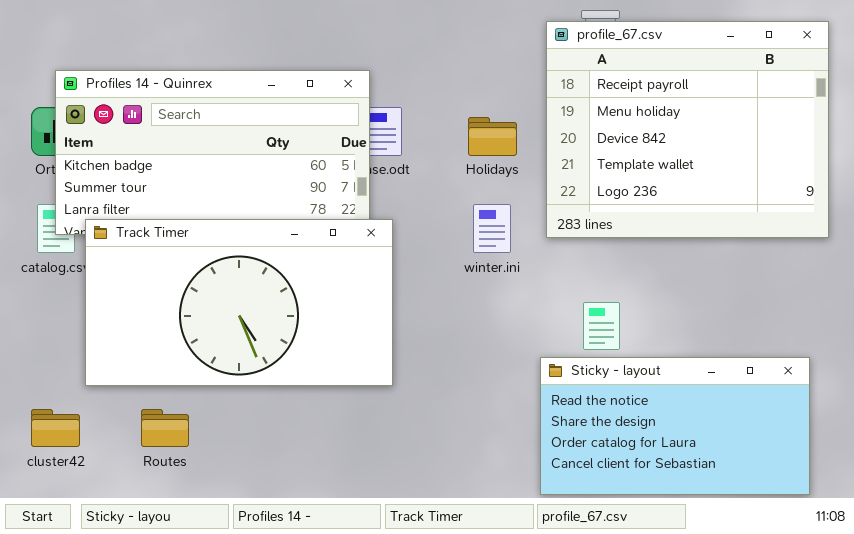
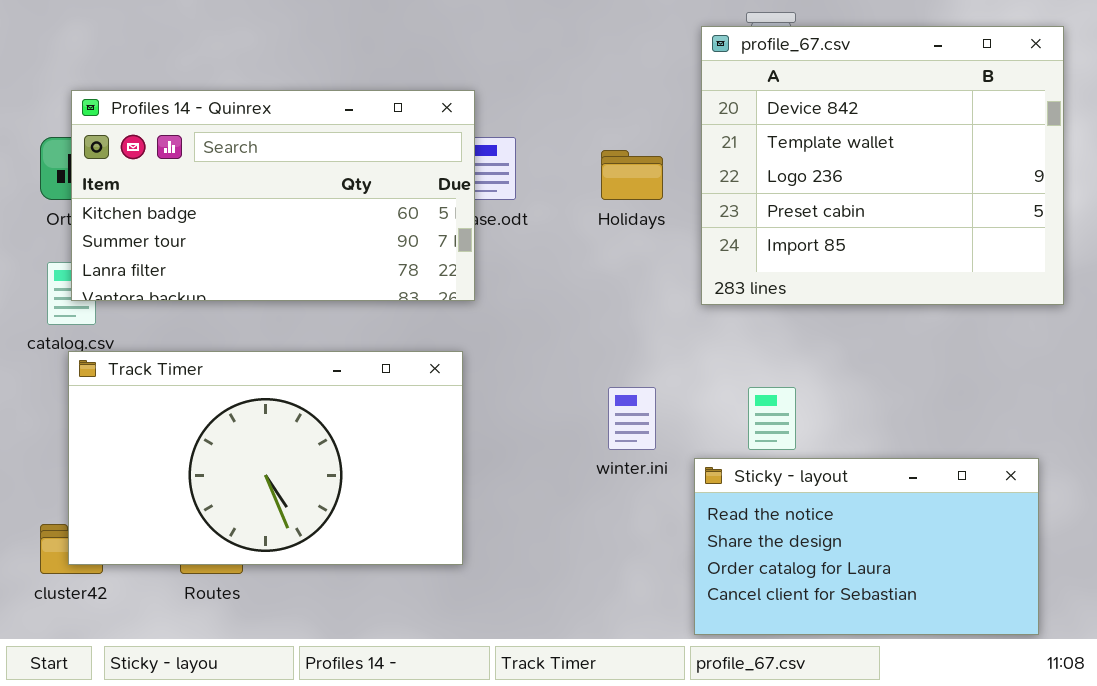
profile_67.csv: [546,21,829,238] -> [701,26,1064,305], scrolled down 2 rows
winter.ini: [473,204,511,253] -> [608,387,656,450], moved
Track Timer: [85,219,393,386] -> [68,351,463,565], moved

